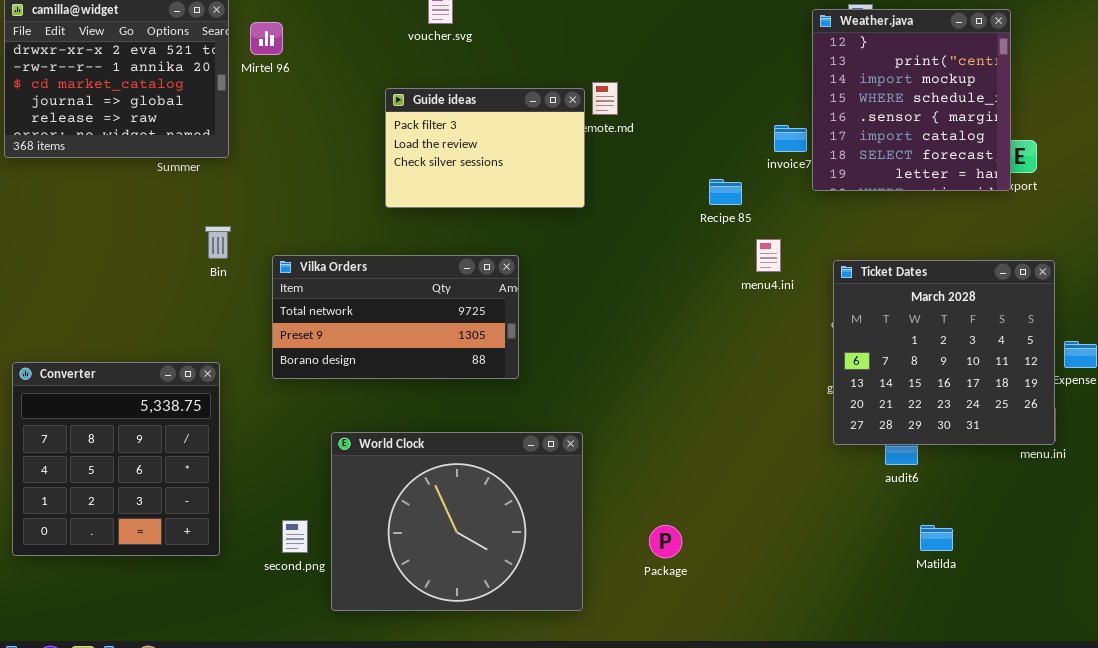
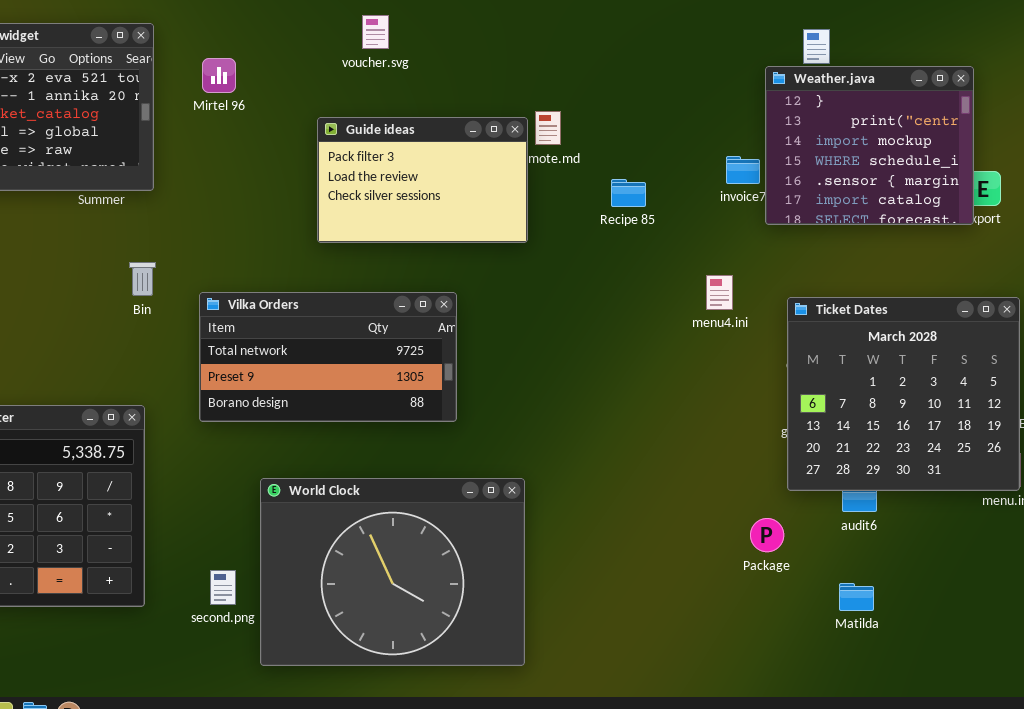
Weather.java: [812,9,1011,191] -> [765,66,974,225], resized
Mirtel 96: [250,22,283,55] -> [202,58,236,93], moved
Recipe 85: [709,179,742,205] -> [611,179,646,207], moved
Package: [649,525,682,558] -> [750,518,784,552], moved
Matilda: [920,525,953,551] -> [839,583,874,611], moved

